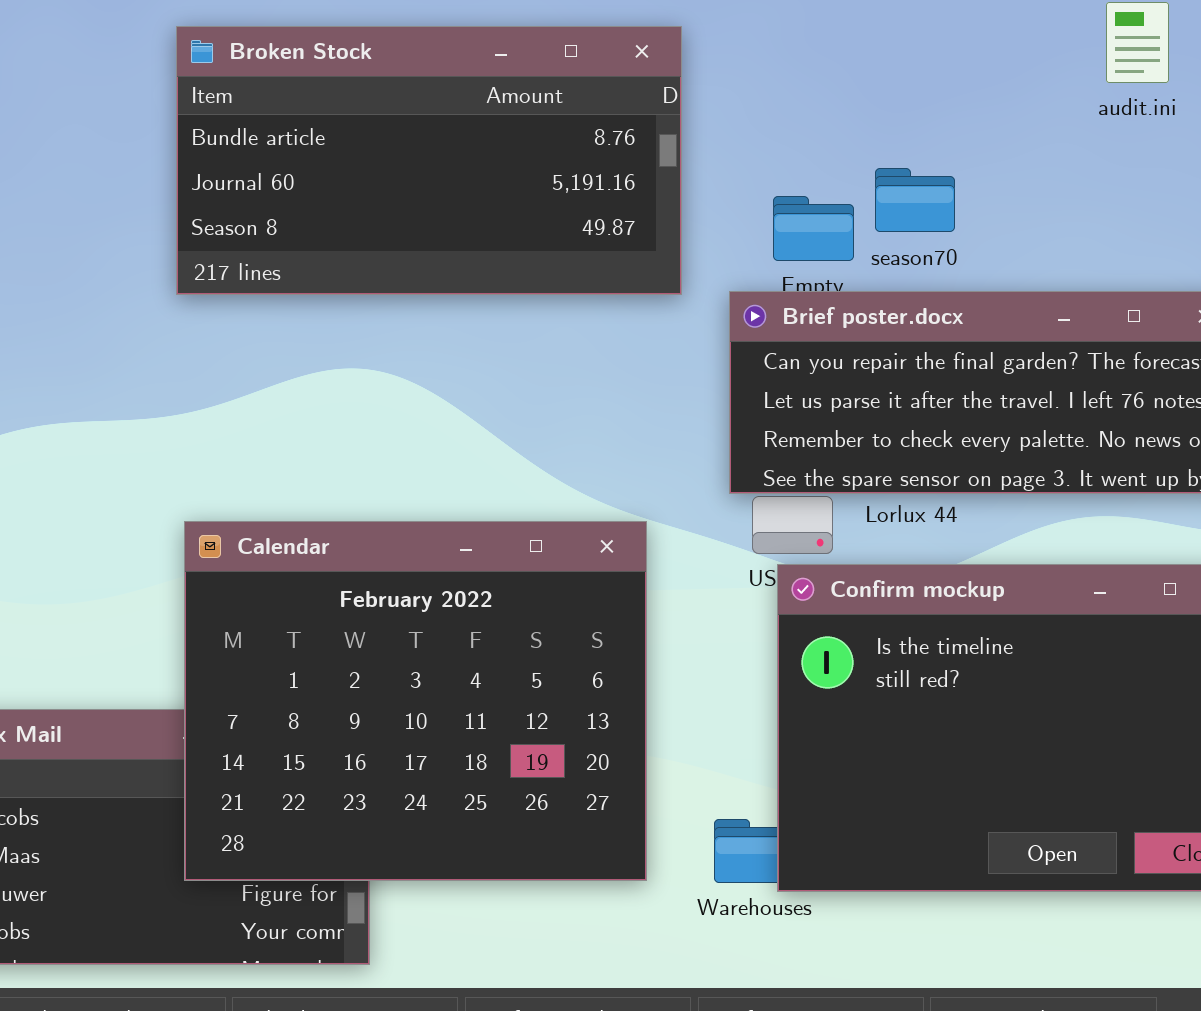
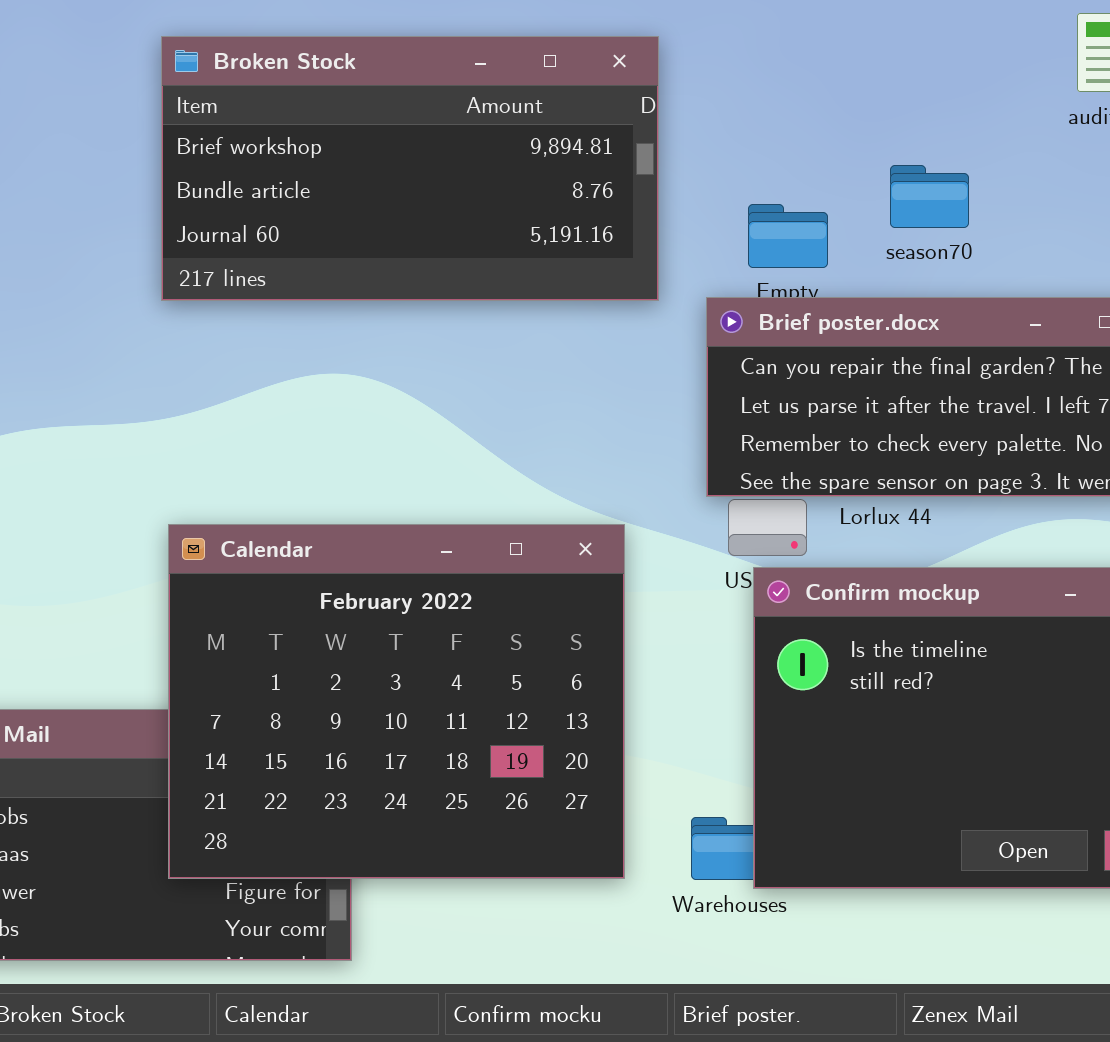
Broken Stock: [176,26,682,295] -> [161,36,659,301], scrolled up 1 row
season70: [875,168,955,232] -> [890,165,969,228], moved

